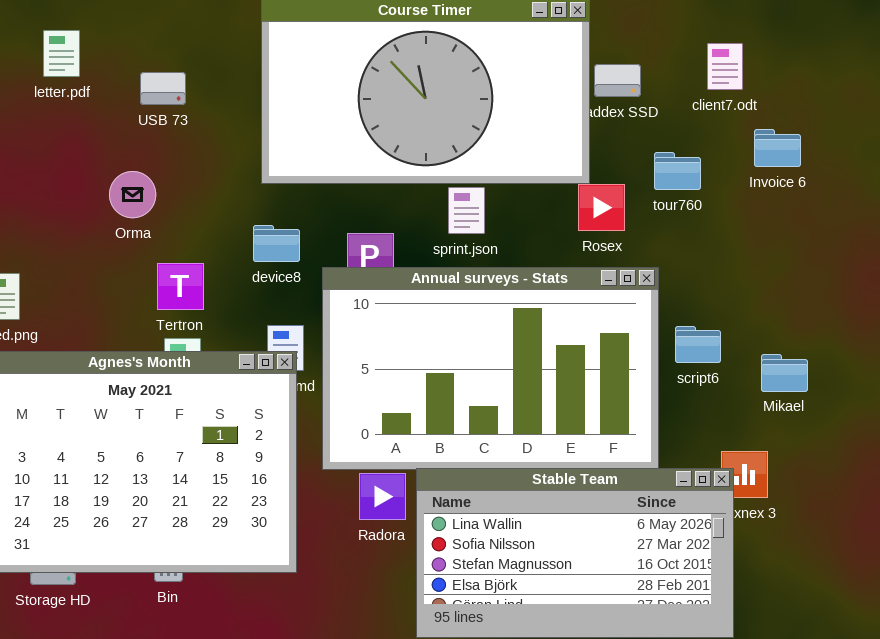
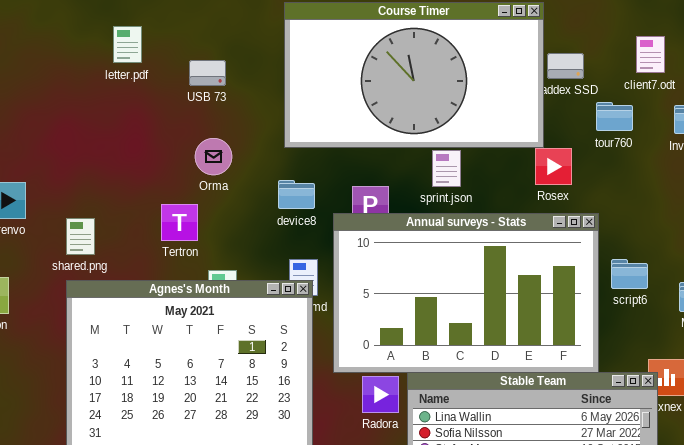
tour760: [654,152,701,190] -> [596,102,633,131], moved
Orma: [109,171,156,218] -> [195,138,232,175], moved
Tertron: [157,263,204,310] -> [161,204,198,241], moved

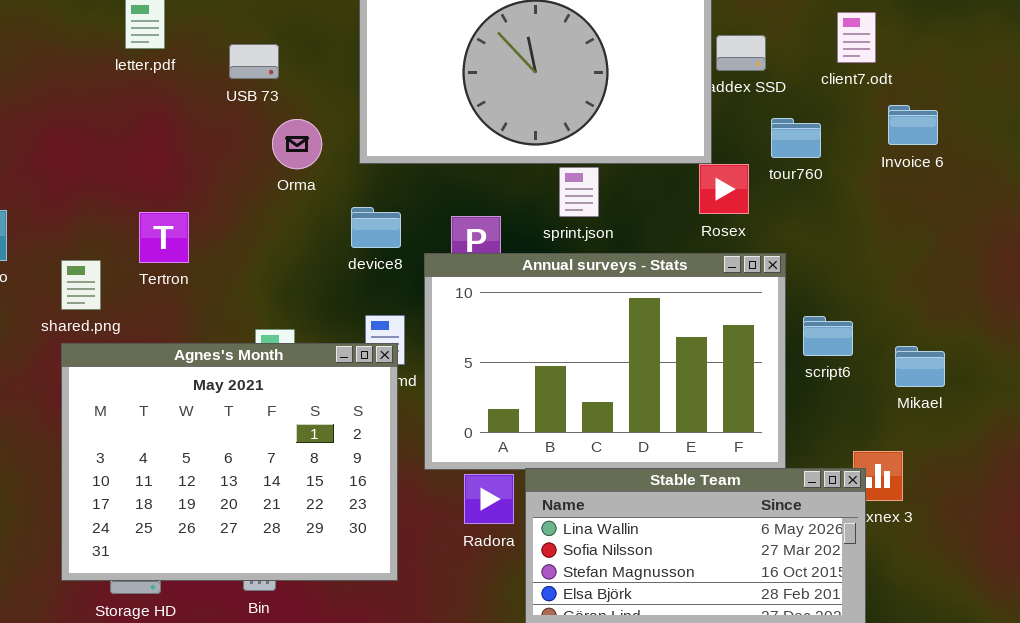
tour760: [596,102,633,131] -> [771,118,821,158], moved
Orma: [195,138,232,175] -> [272,119,322,169], moved
Tertron: [161,204,198,241] -> [139,212,189,263], moved

